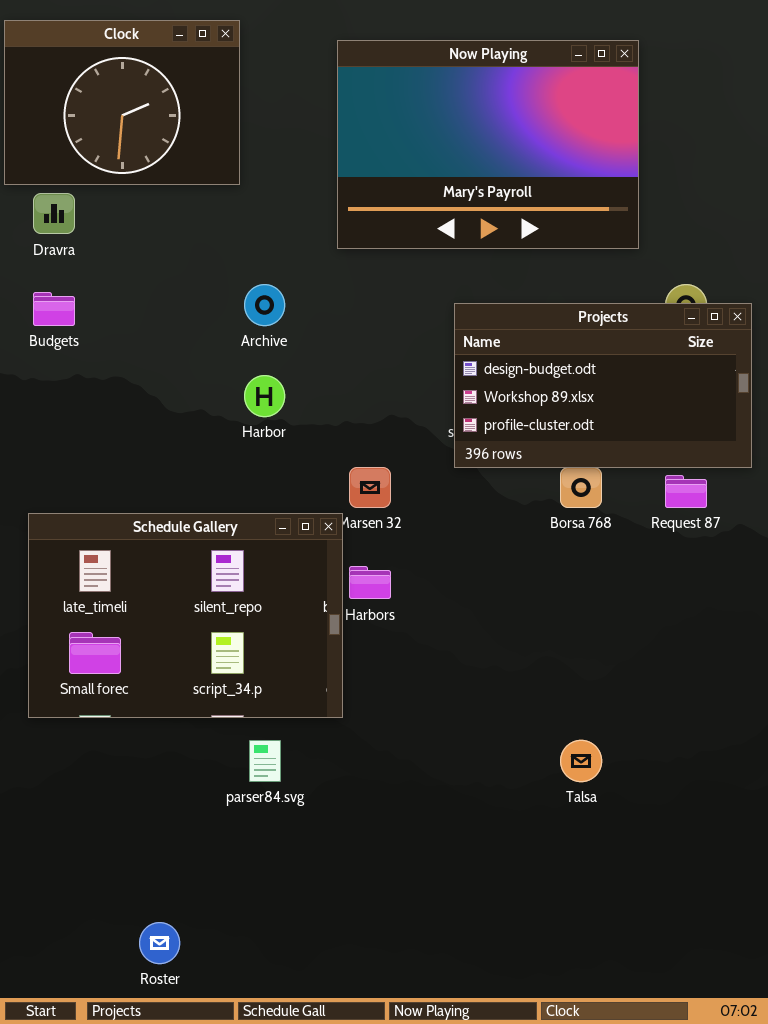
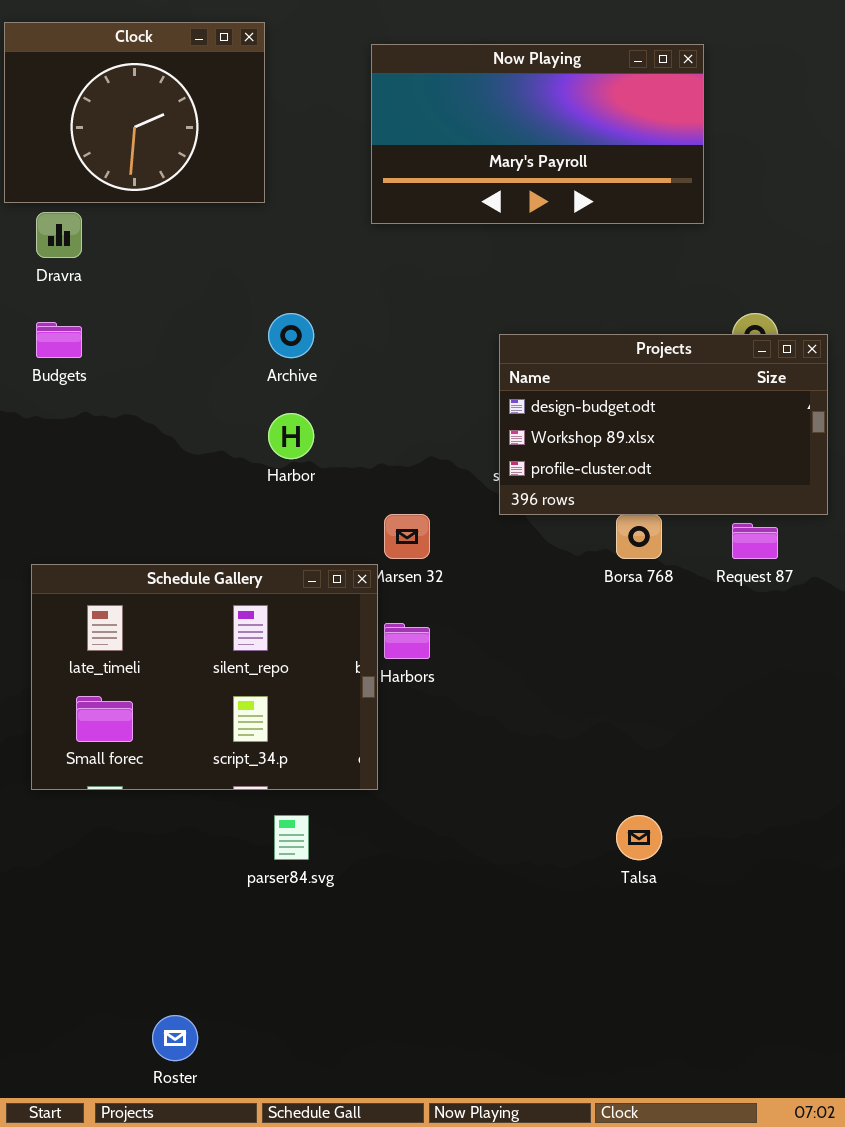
Now Playing: [337,40,639,249] -> [371,44,704,224], resized

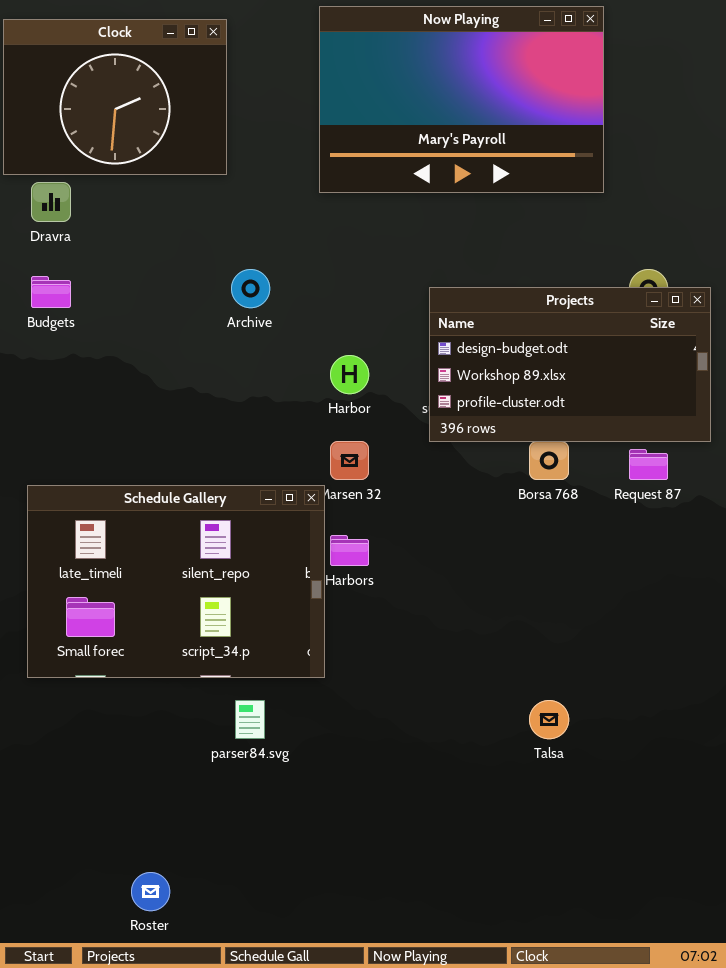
Now Playing: [371,44,704,224] -> [319,6,604,193], resized
Harbor: [268,413,314,459] -> [330,355,369,394], moved

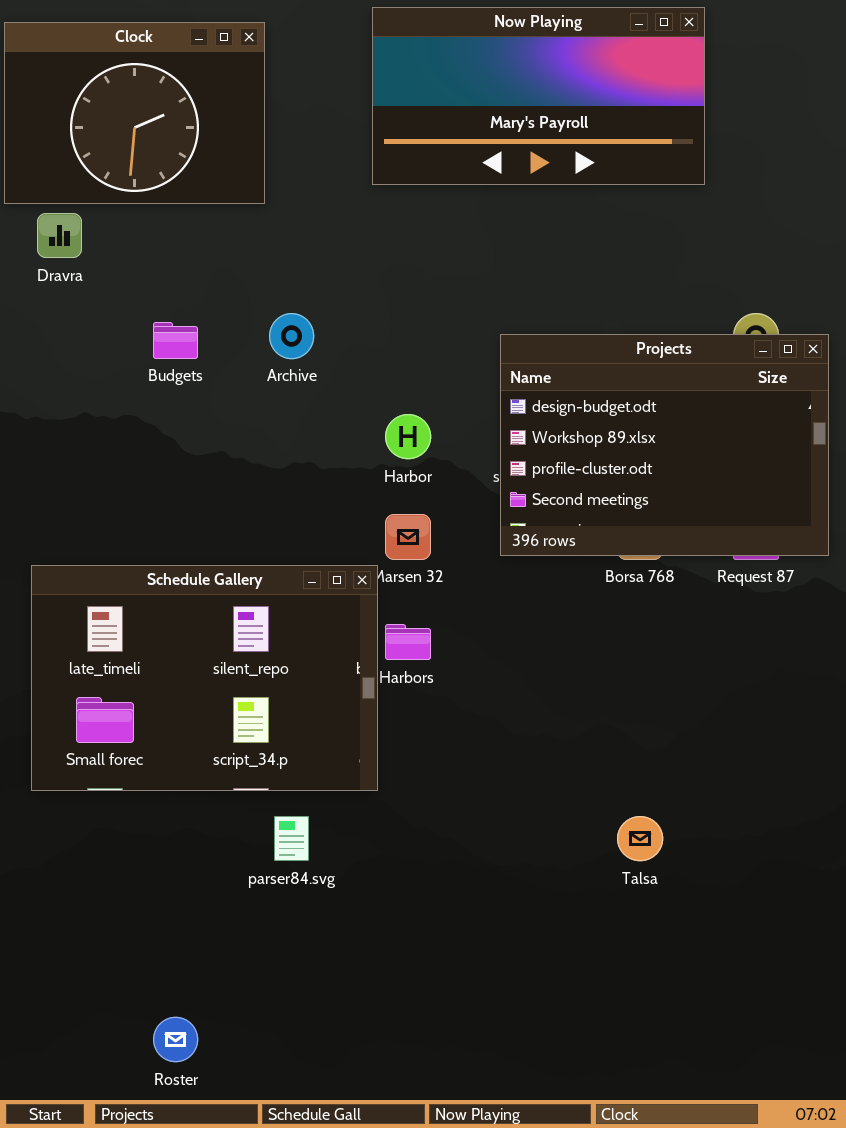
Now Playing: [319,6,604,193] -> [372,7,705,185], resized
Budgets: [31,276,71,308] -> [153,322,198,359], moved
Projects: [429,287,711,442] -> [500,334,829,556], resized

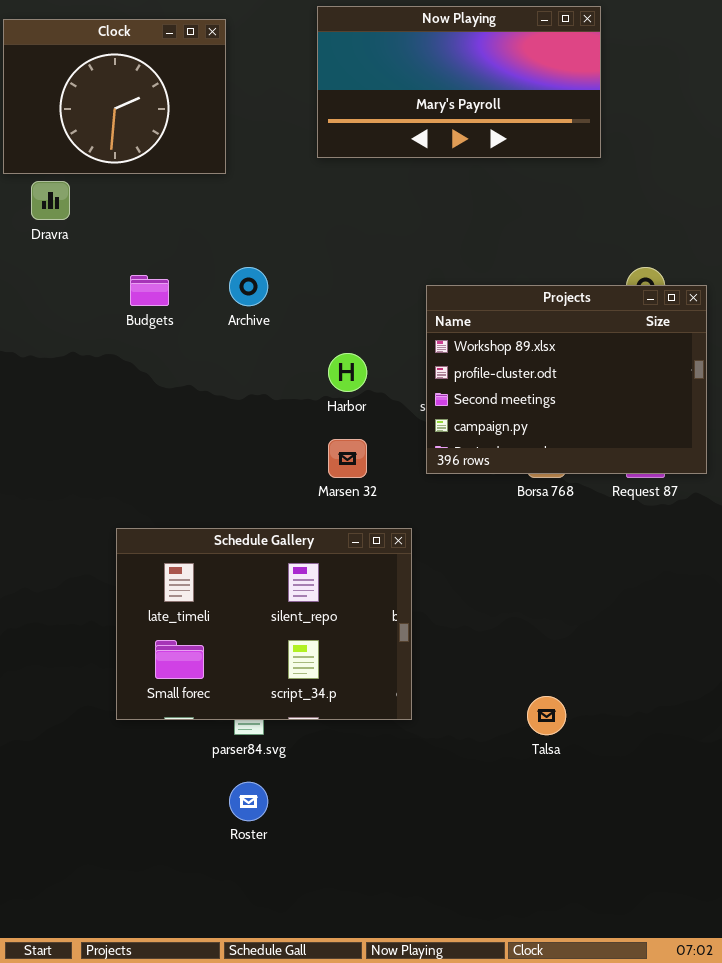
Projects: [500,334,829,556] -> [426,285,707,474], scrolled down 1 row
Schedule Gallery: [31,565,378,791] -> [116,528,412,720], moved
Roster: [153,1017,198,1062] -> [229,782,268,821], moved

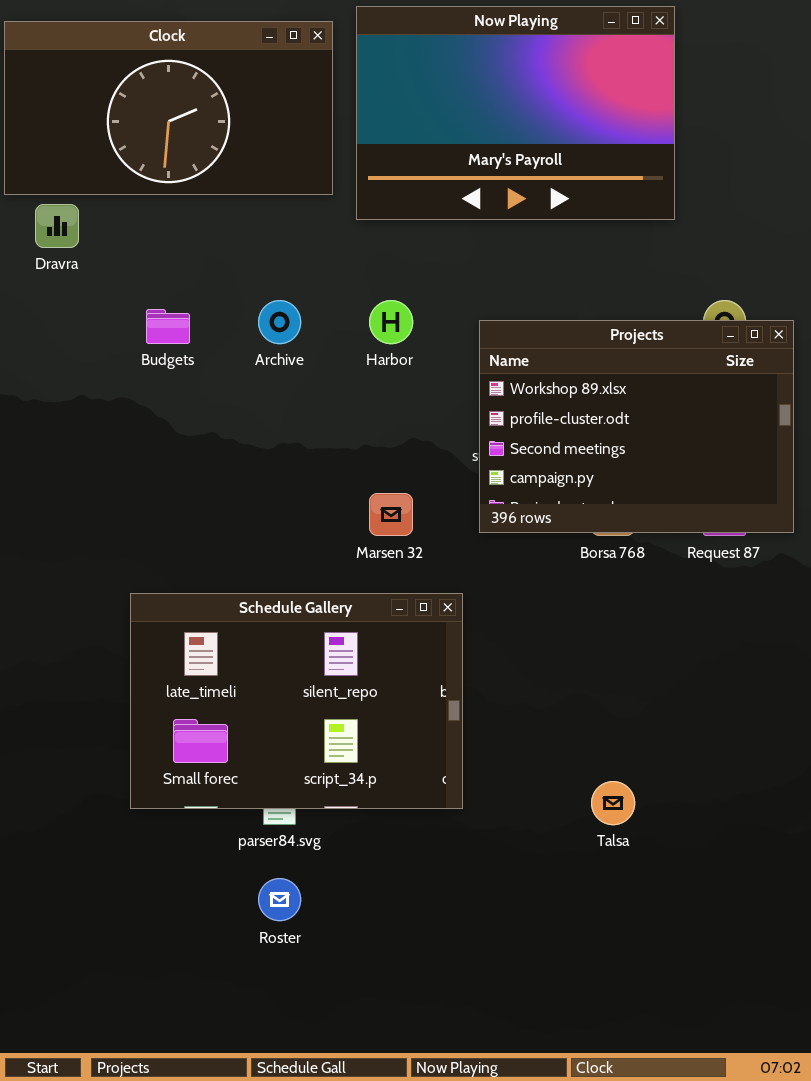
Now Playing: [317,6,601,158] -> [356,6,675,220], resized
Clock: [3,19,226,174] -> [4,21,333,195], resized
Harbor: [328,353,367,392] -> [369,300,413,344], moved

